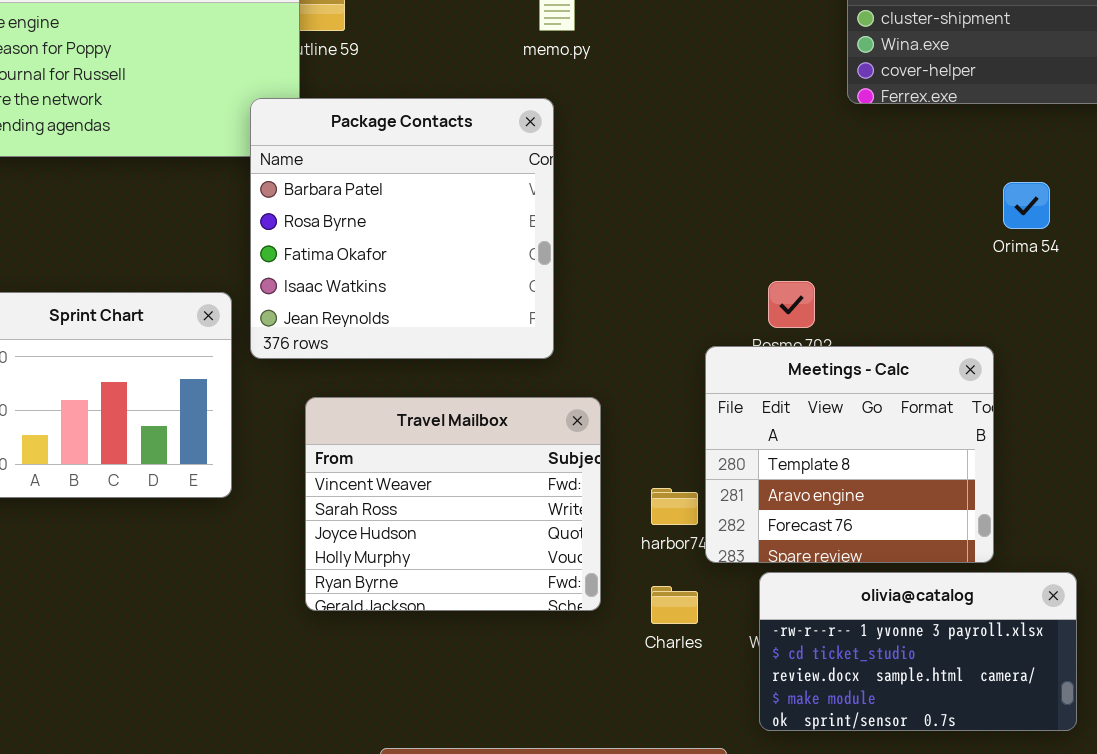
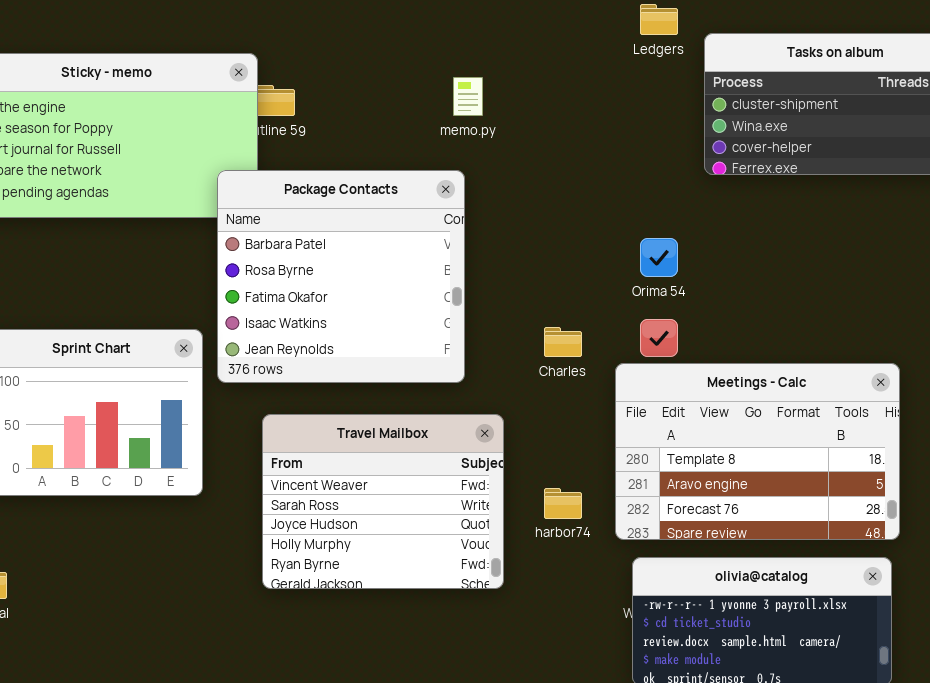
Orima 54: [1003,182,1050,229] -> [640,238,678,277], moved
Meetings - Calc: [705,346,994,563] -> [615,363,900,540], moved, resized
Charles: [651,586,698,624] -> [544,327,582,357], moved

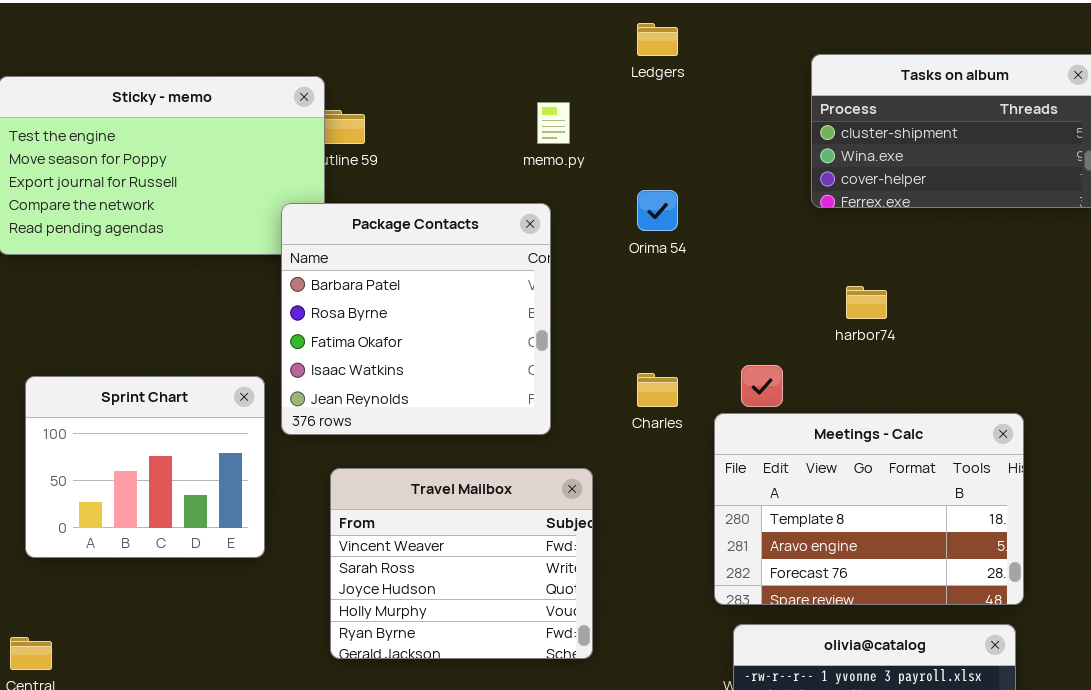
Ledgers: [640,4,678,35] -> [637,23,678,56], moved
Orima 54: [640,238,678,277] -> [637,190,678,231], moved
harbor74: [544,488,582,519] -> [846,286,887,319], moved

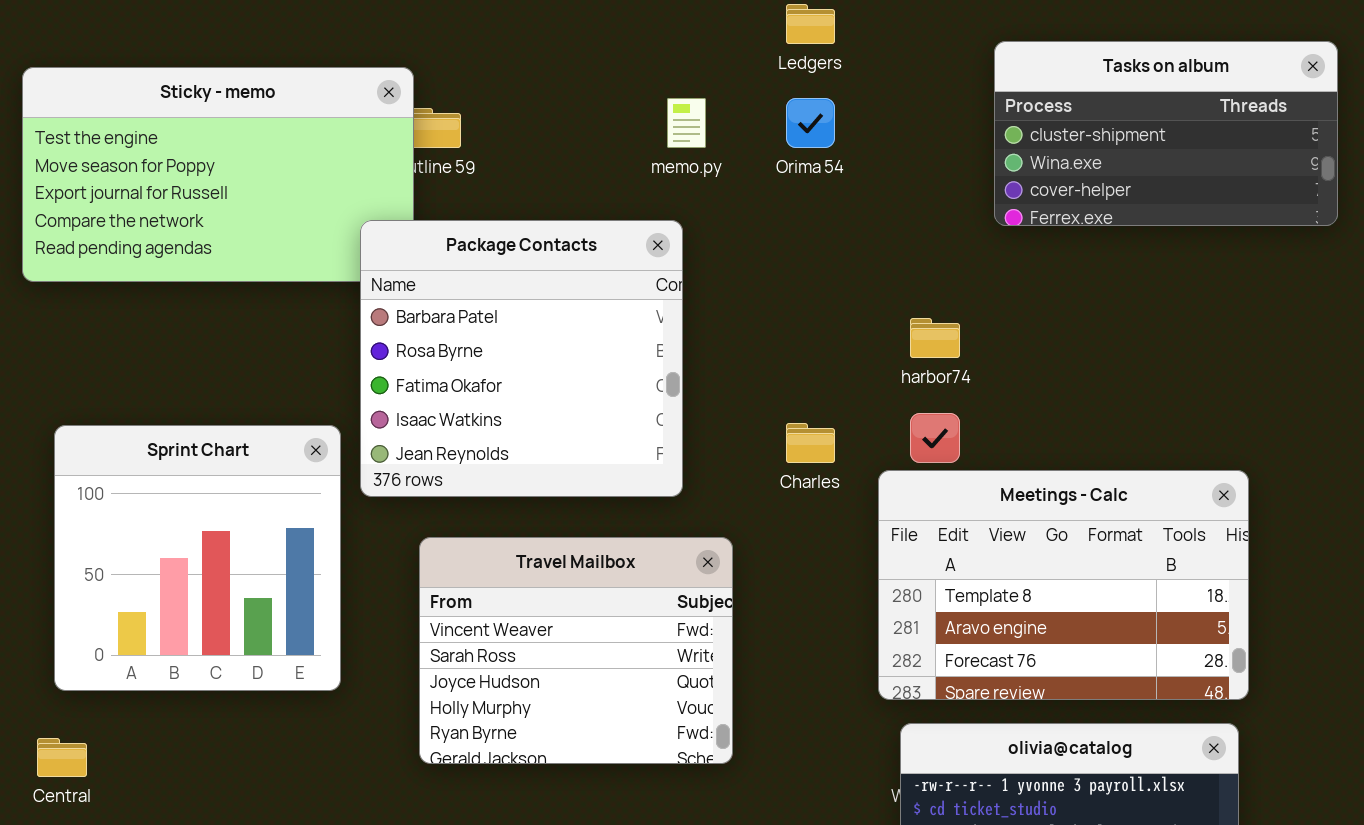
Orima 54: [637,190,678,231] -> [786,98,835,148], moved
harbor74: [846,286,887,319] -> [910,318,960,358], moved
Sprint Chart: [25,376,265,558] -> [54,425,341,691], resized

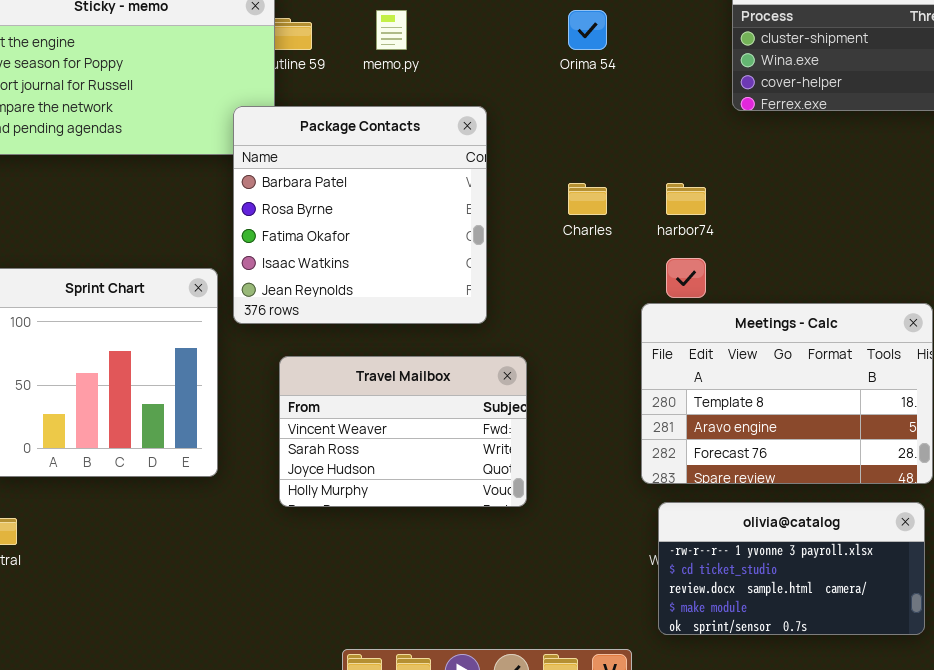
memo.py: [667,98,706,148] -> [376,10,407,50], moved
Charles: [786,423,835,463] -> [568,183,607,215], moved
Travel Mailbox: [419,537,733,764] -> [279,356,527,507], resized

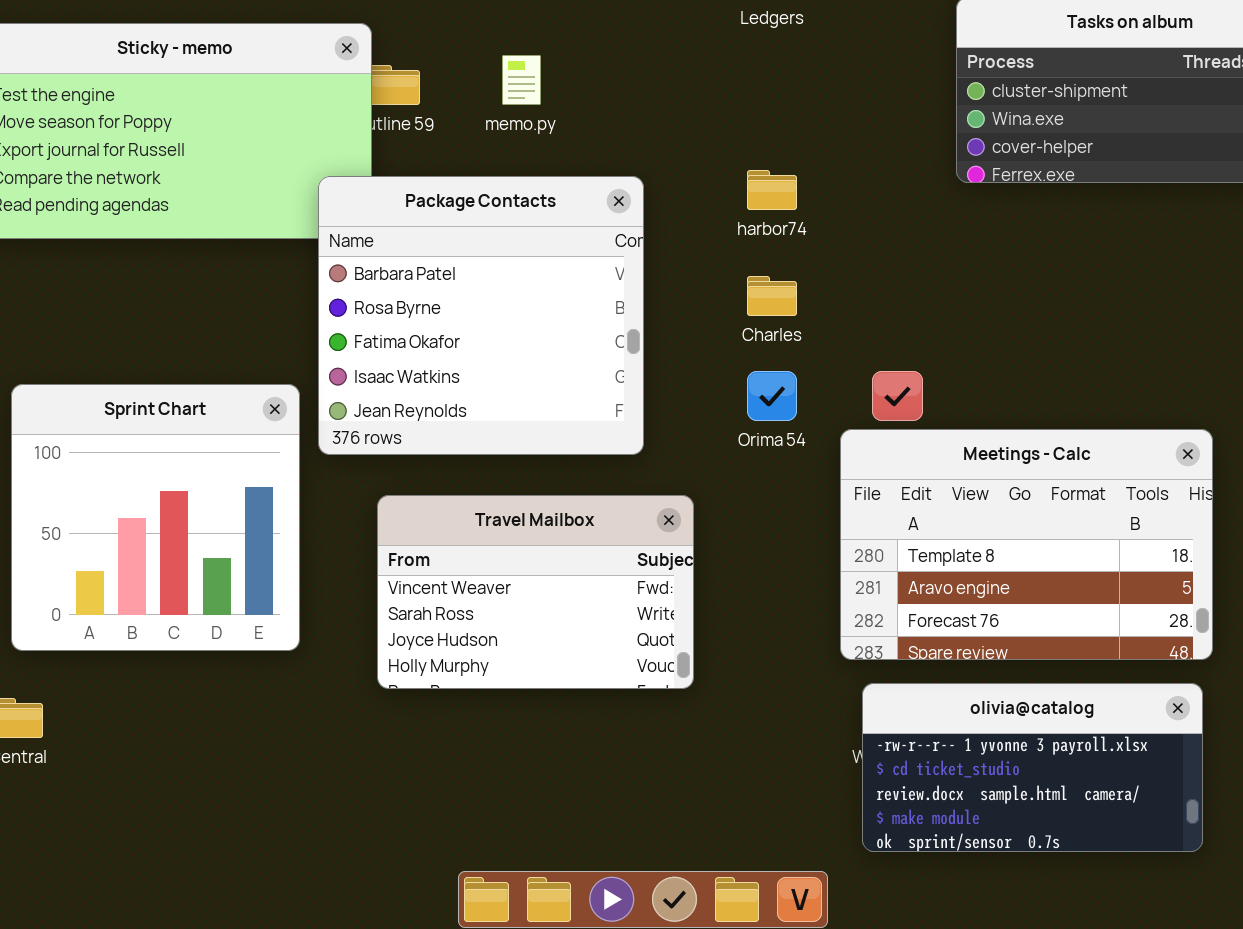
Orima 54: [568,10,607,50] -> [747,371,797,421], moved
harbor74: [666,183,706,215] -> [747,170,797,210], moved

